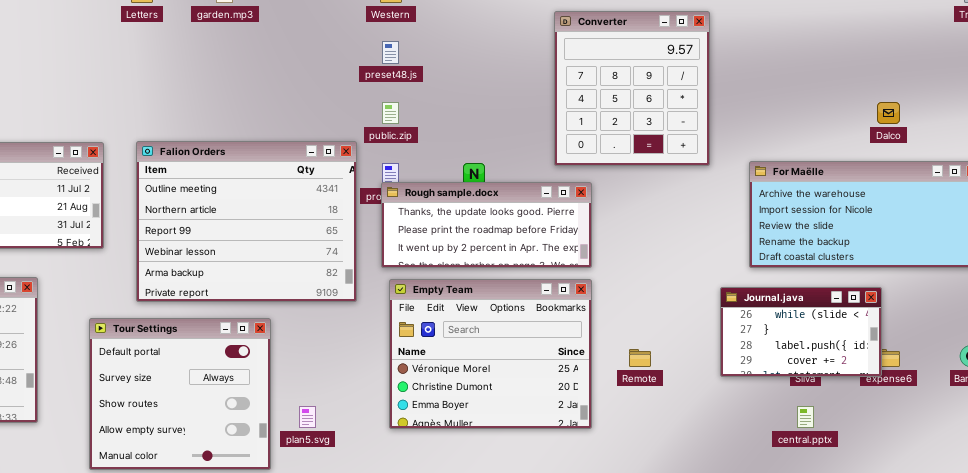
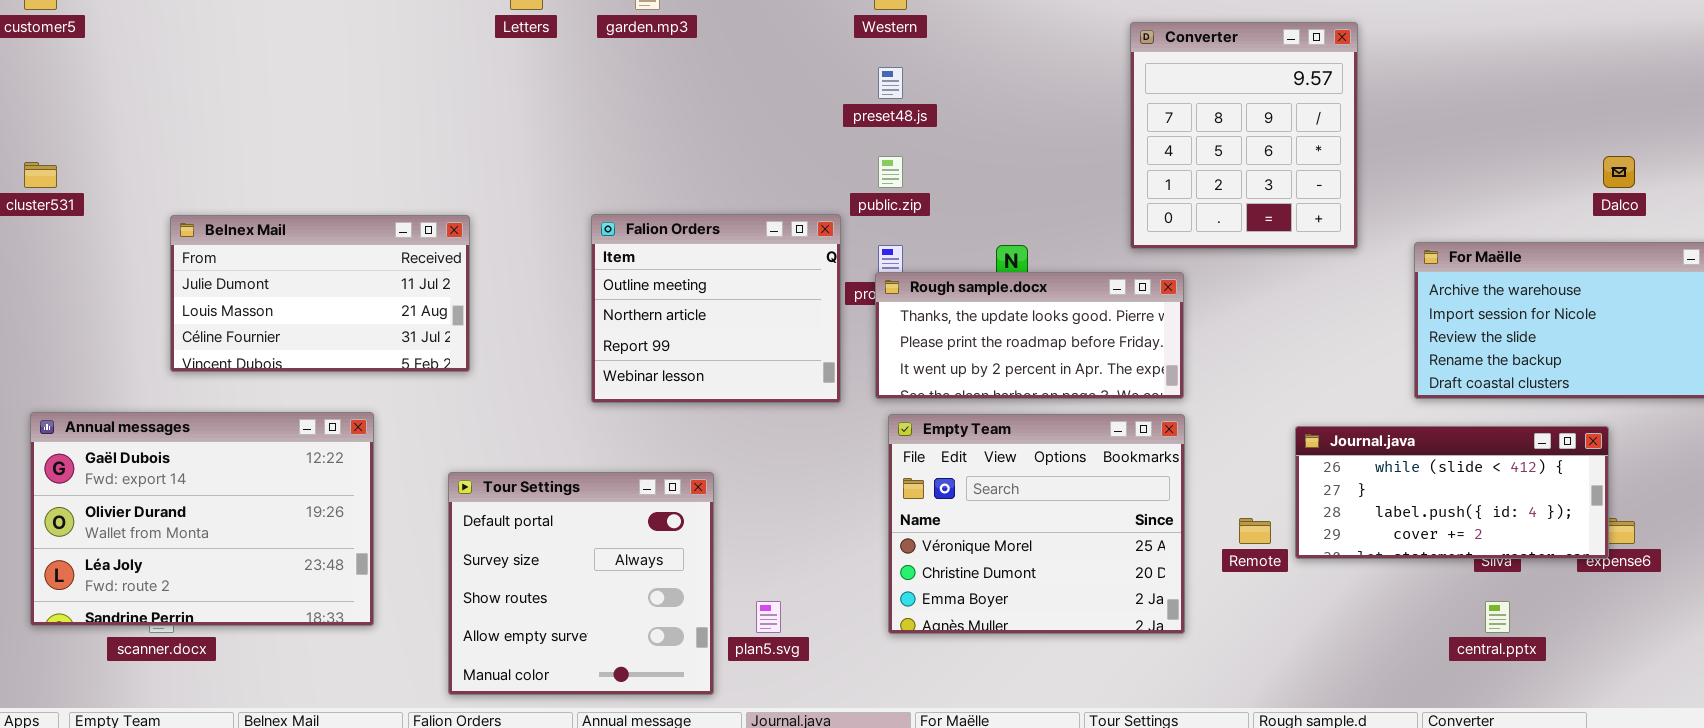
Falion Orders: [136,141,357,302] -> [591,214,841,403], resized
Journal.java: [720,287,882,377] -> [1295,426,1609,559], resized

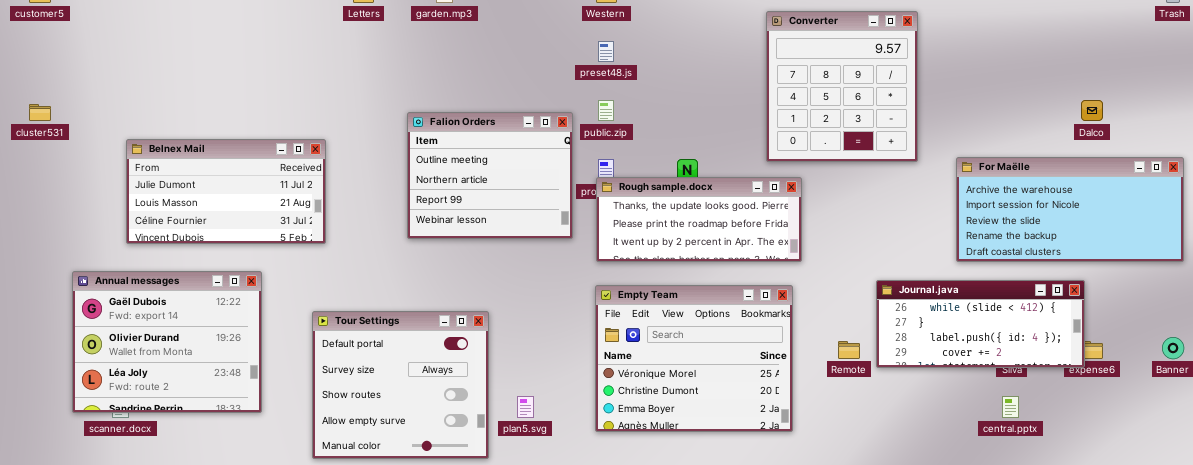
Falion Orders: [591,214,841,403] -> [407,112,573,239], moved
Annual messages: [30,412,374,626] -> [72,271,262,413], resized
Empty Team: [888,414,1185,634] -> [595,285,793,432], moved

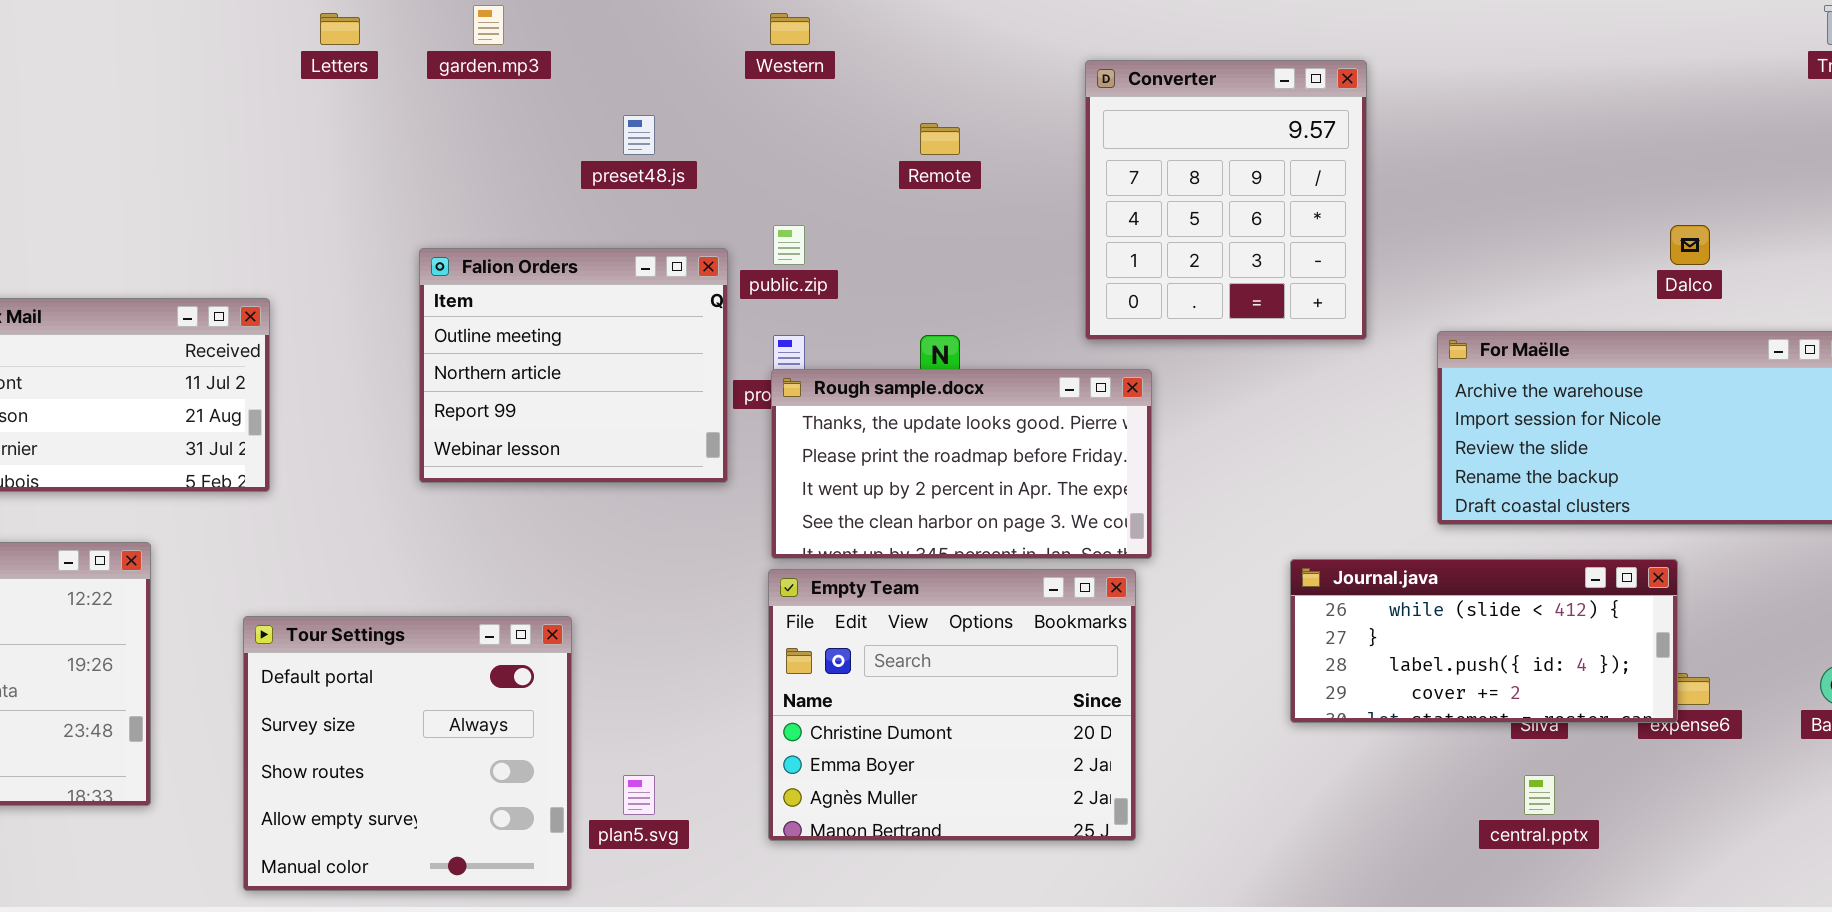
preset48.js: [598,41,614,62] -> [623,115,655,155], moved
Rough sample.docx: [596,177,802,262] -> [771,369,1152,559], resized
Empty Team: [595,285,793,432] -> [768,569,1136,841], scrolled down 1 row
Remote: [838,341,860,359] -> [920,123,960,155], moved

